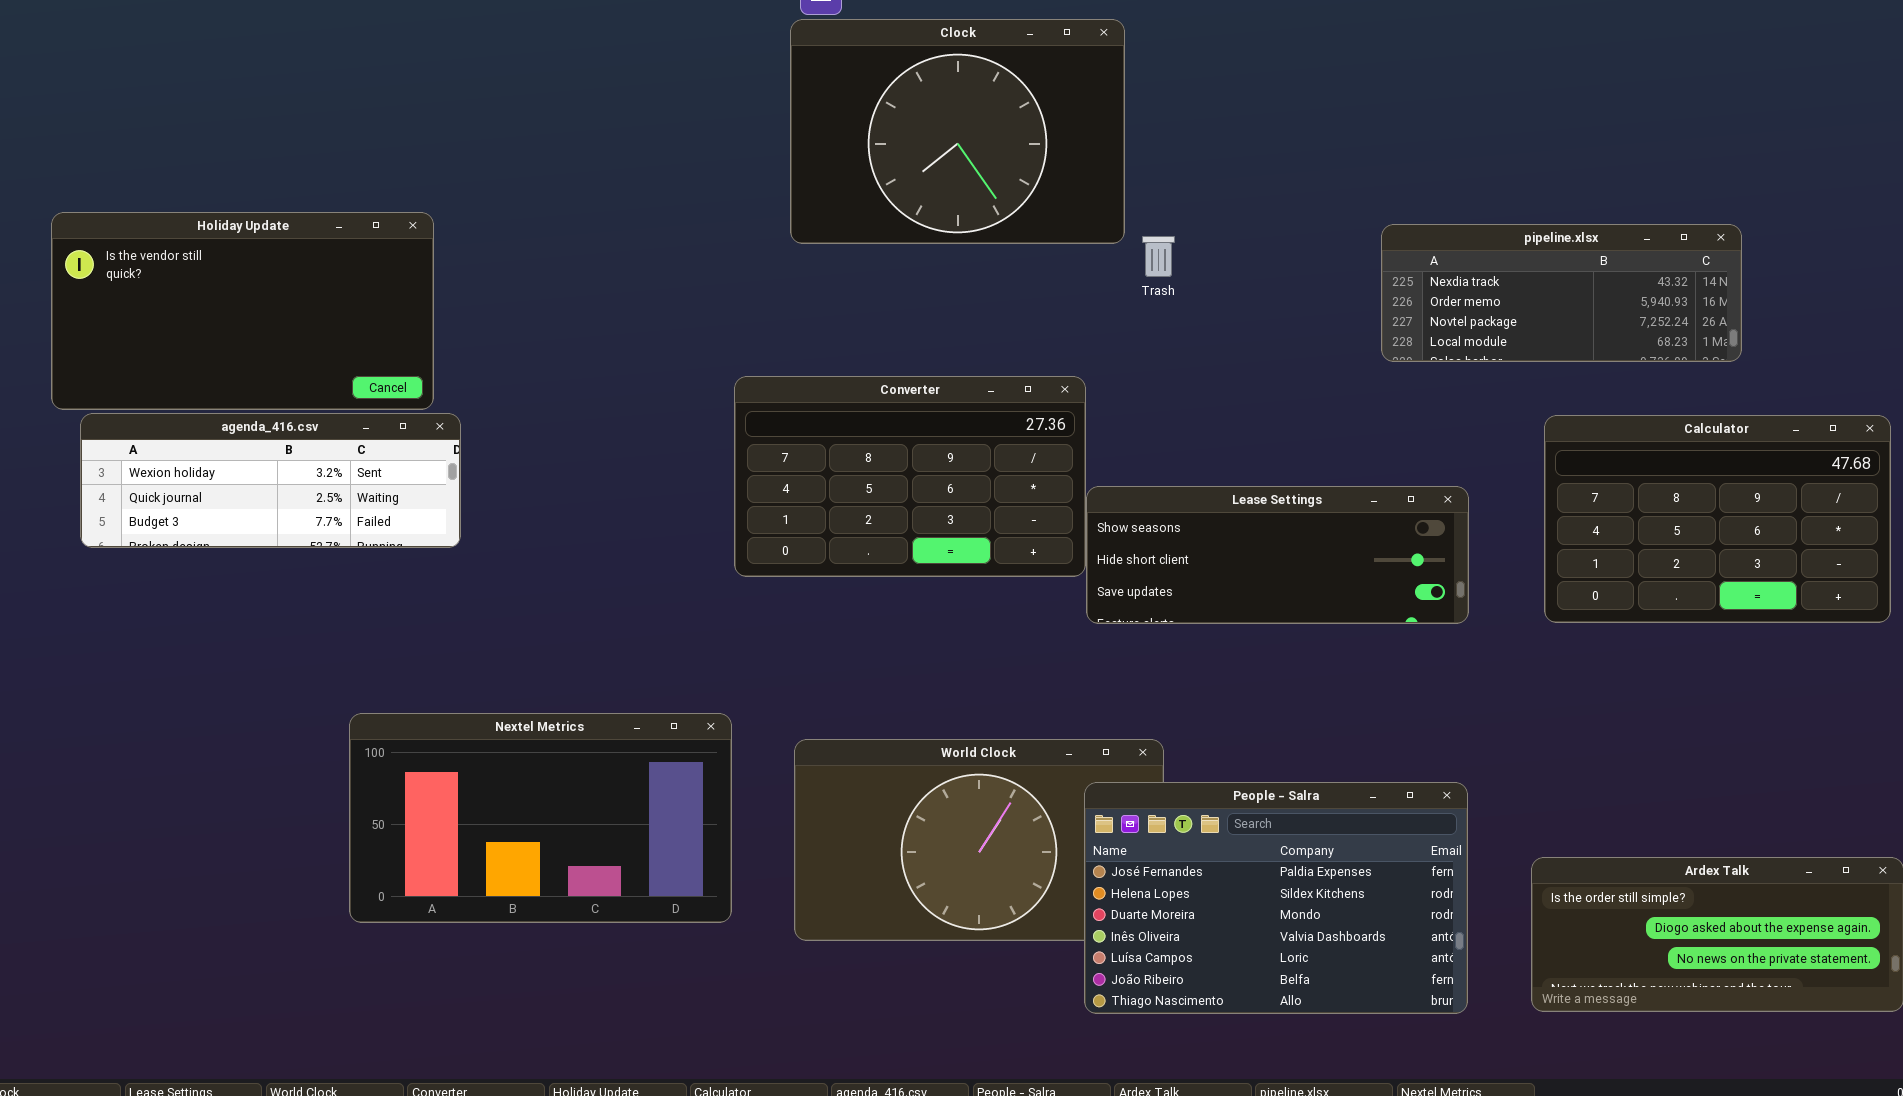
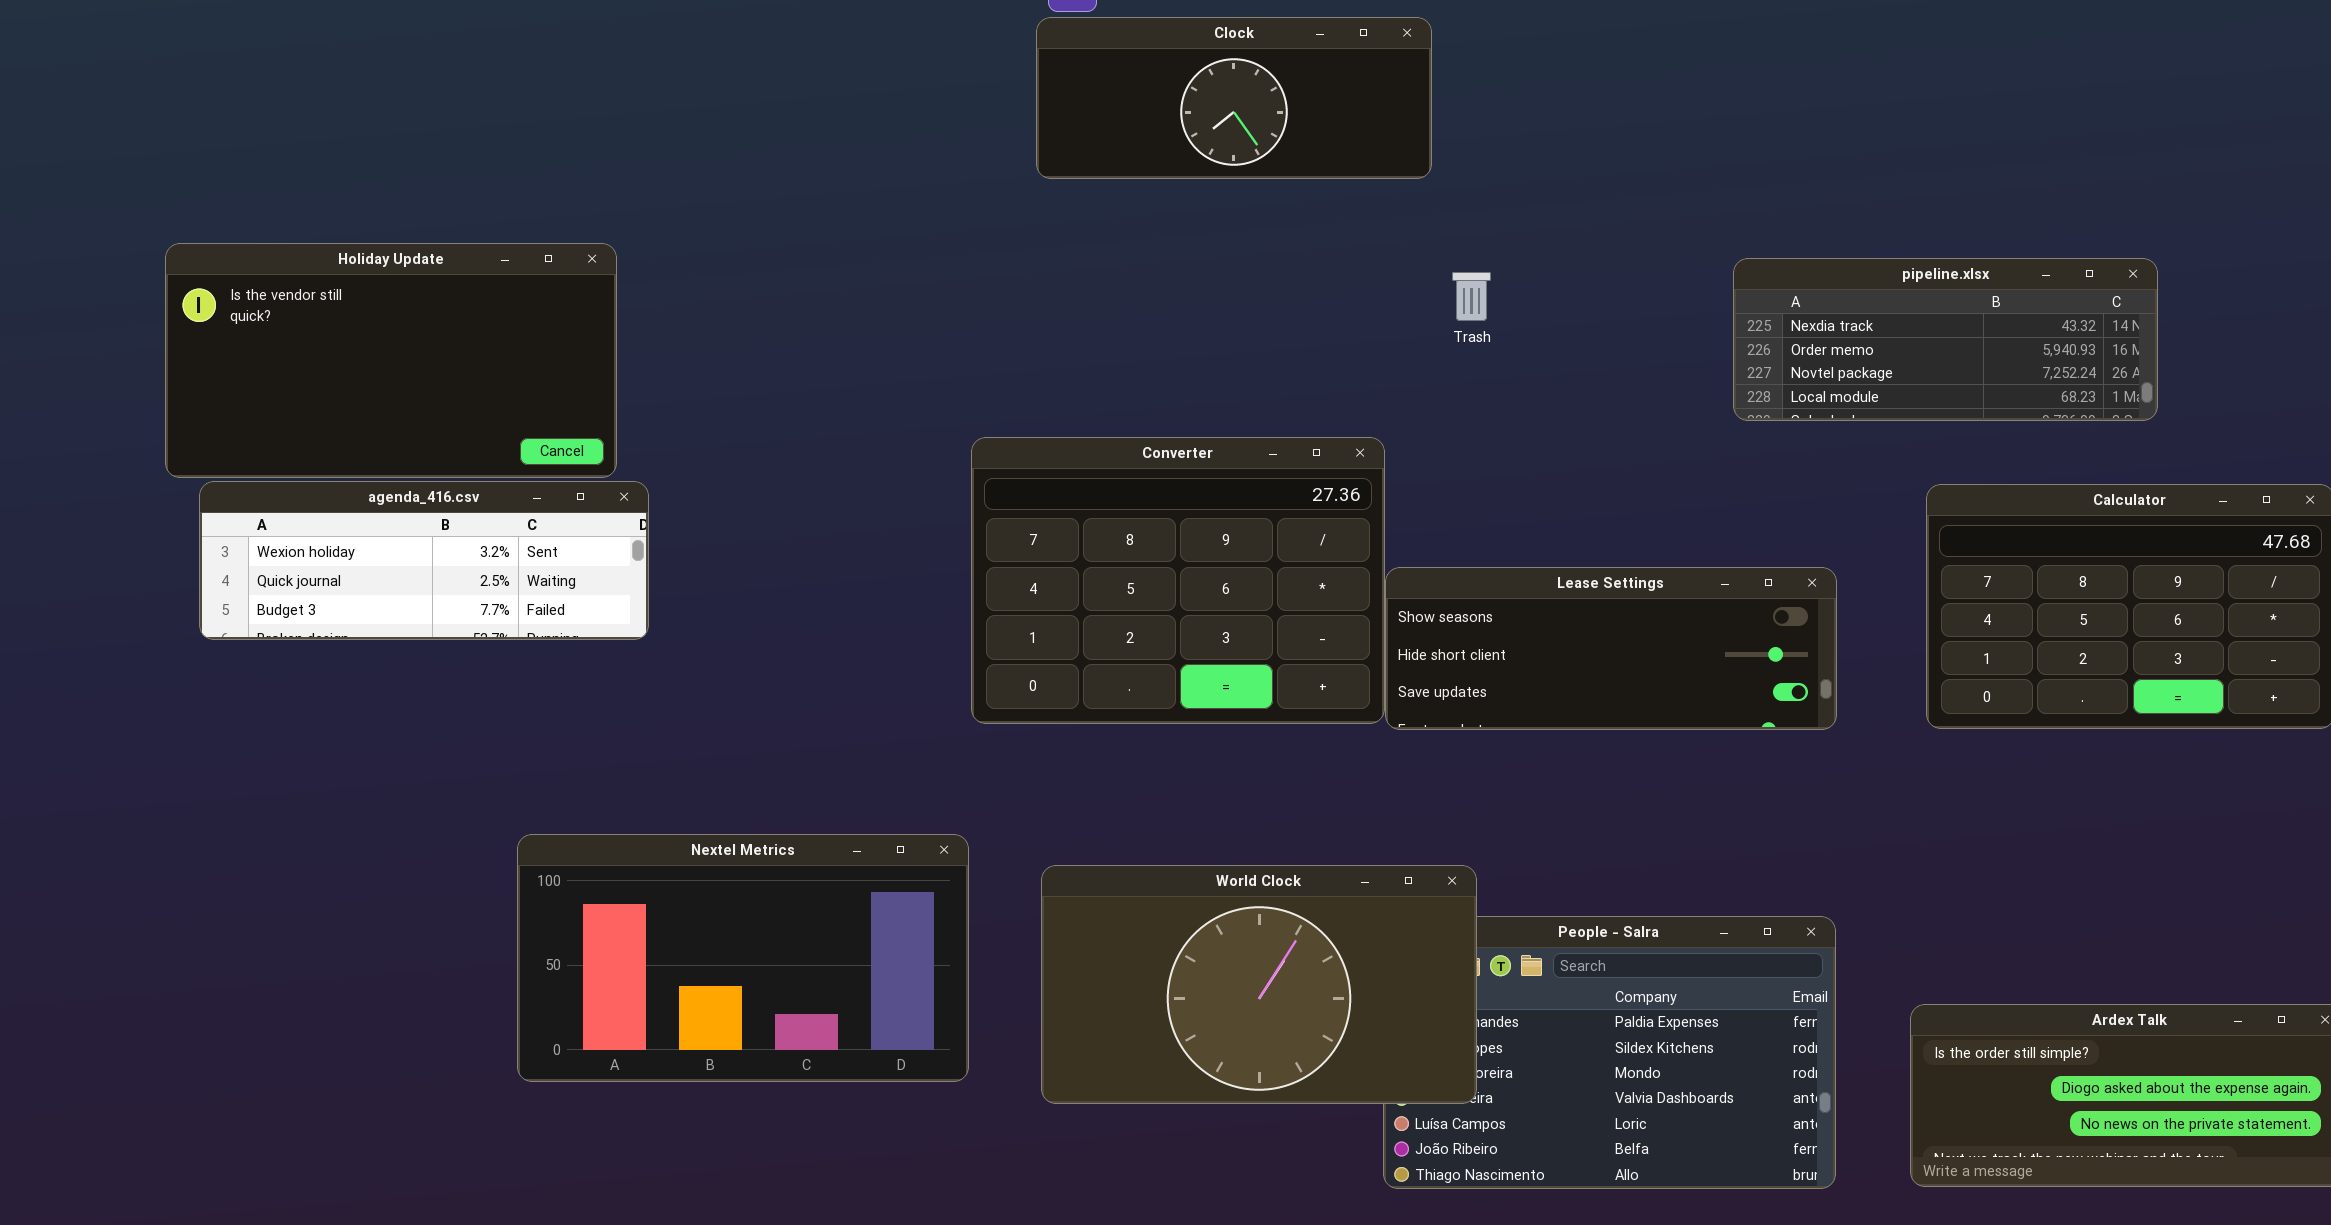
Clock: [790,19,1125,244] -> [1036,17,1432,179], resized
Converter: [734,376,1086,577] -> [971,437,1385,724], resized
World Clock: [794,739,1164,941] -> [1041,865,1477,1104], raised

